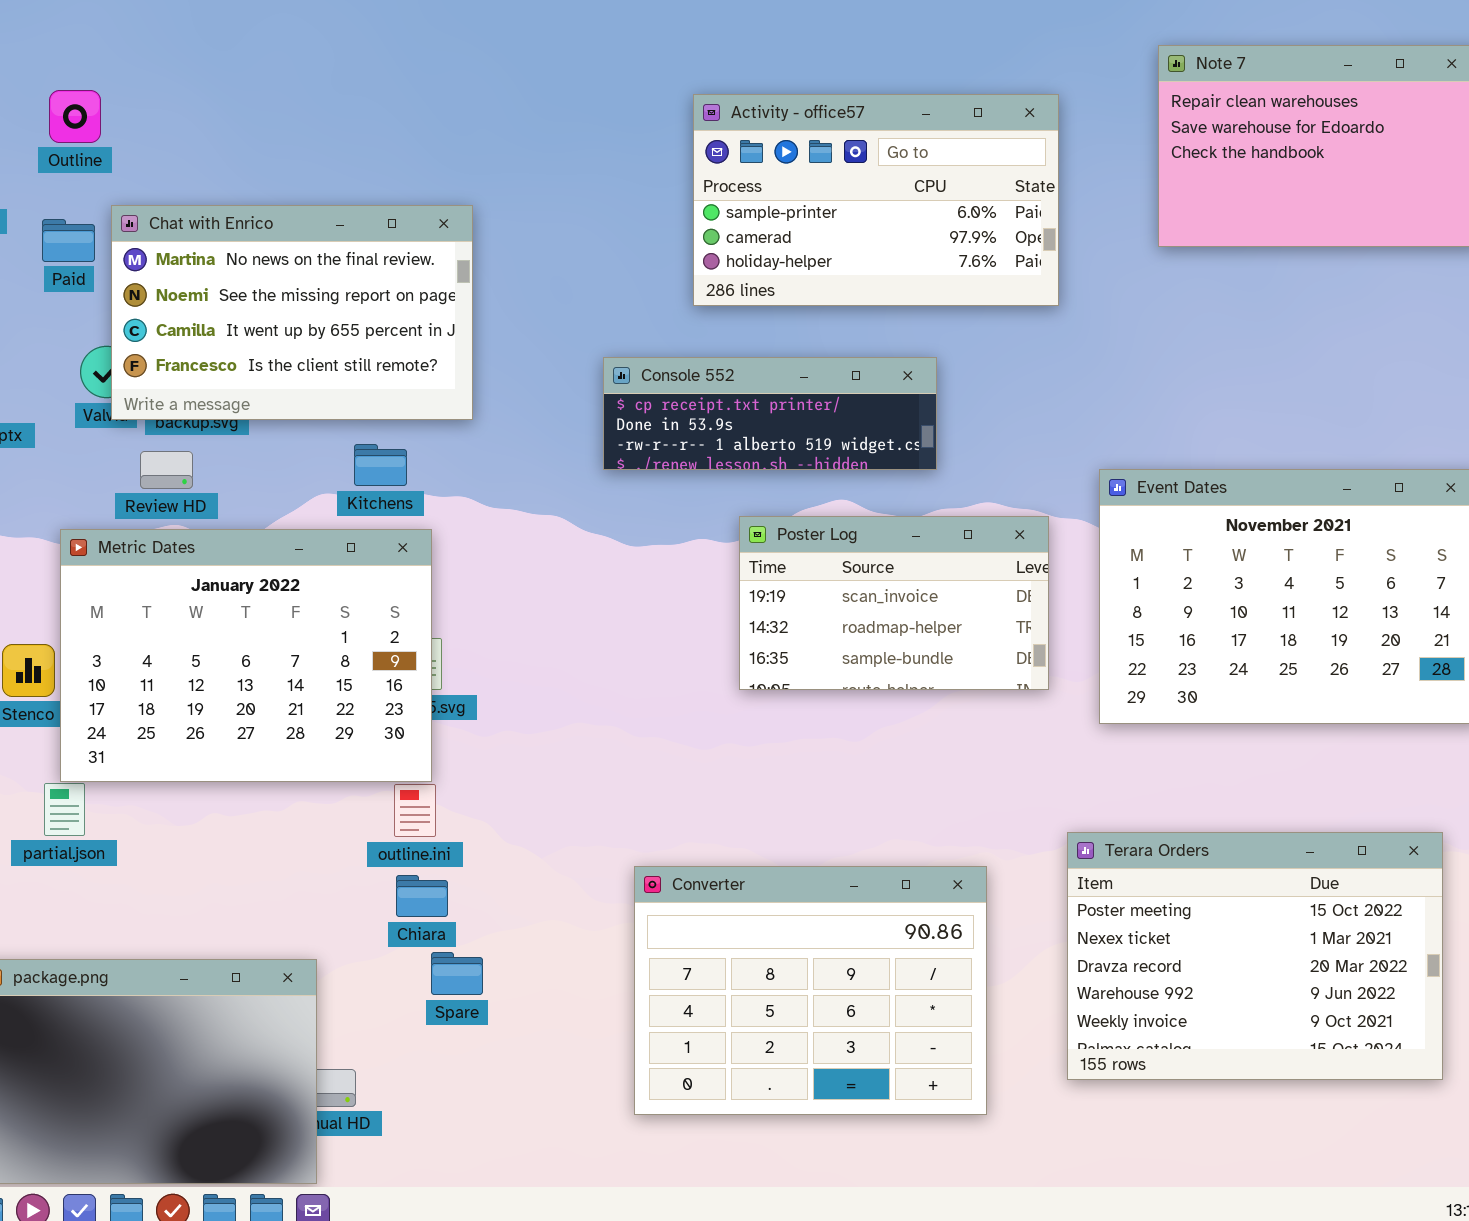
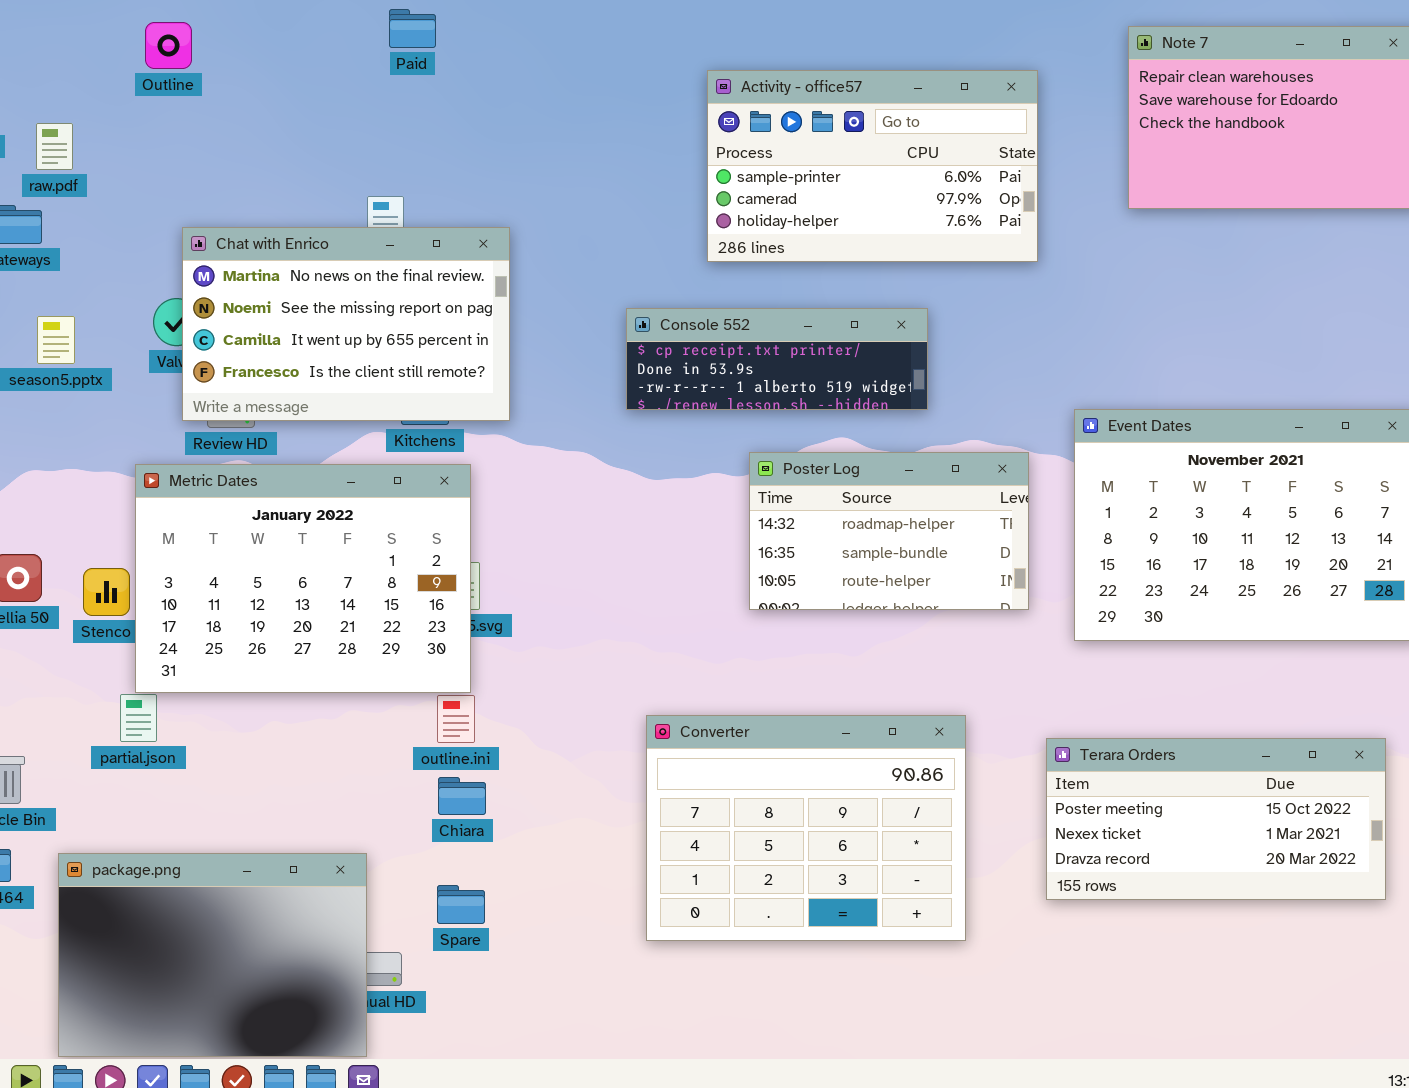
Outline: [49,90,101,143] -> [145,22,192,69], moved
Chat with Enrico: [111,205,473,420] -> [182,227,510,421], moved
Paid: [42,219,95,262] -> [389,9,436,48], moved
Poster Log: [739,516,1049,690] -> [749,452,1029,610], scrolled down 1 row
Terara Orders: [1067,832,1443,1080] -> [1046,738,1386,900], resized
Converter: [634,866,987,1115] -> [646,715,966,941], moved
Spare: [431,952,483,995] -> [437,885,485,924], moved

